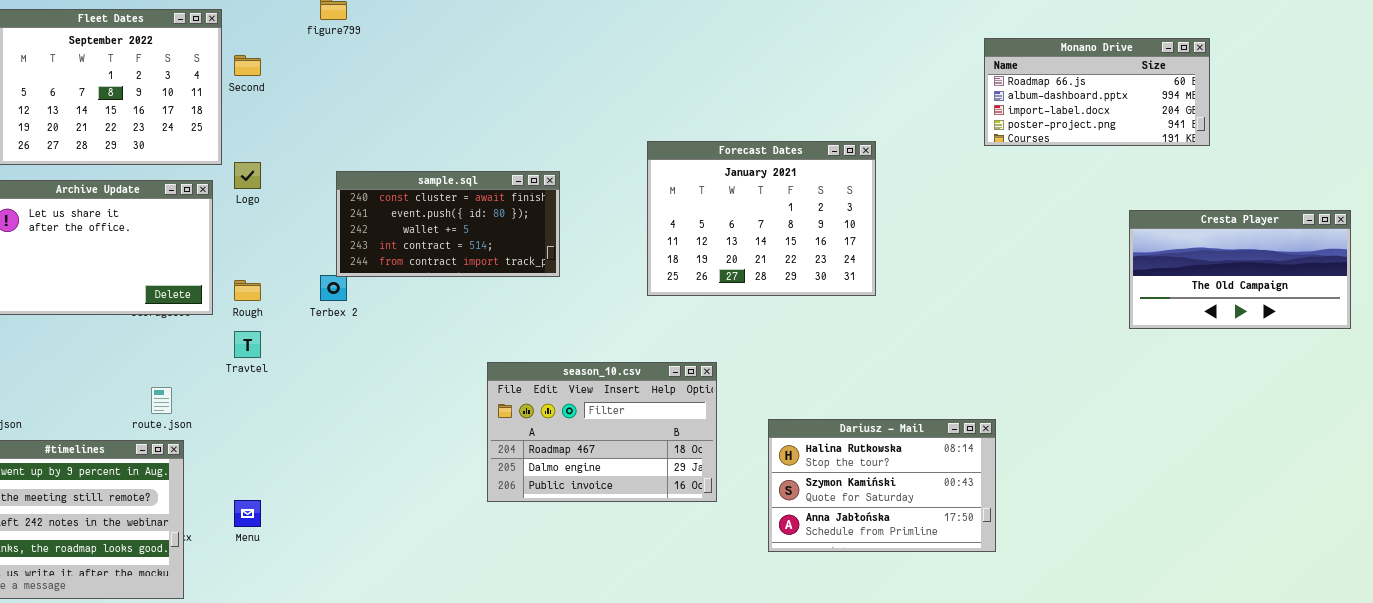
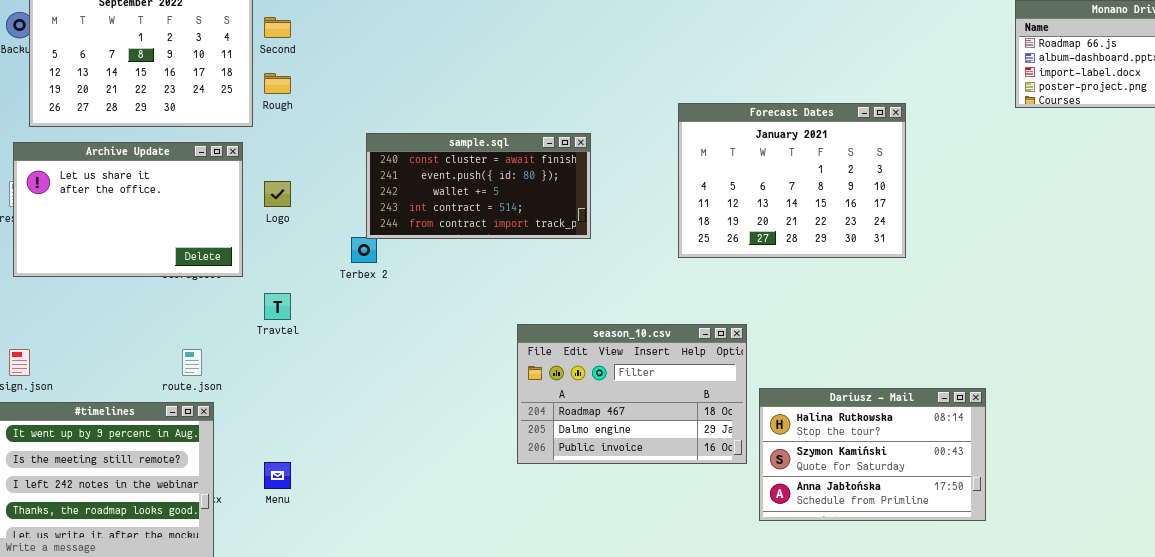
Logo: [234,162,261,189] -> [264,181,291,207], moved
Rough: [234,280,261,301] -> [264,73,291,94], moved
Dariusz - Mail: [768,419,996,552] -> [759,388,986,521], moved

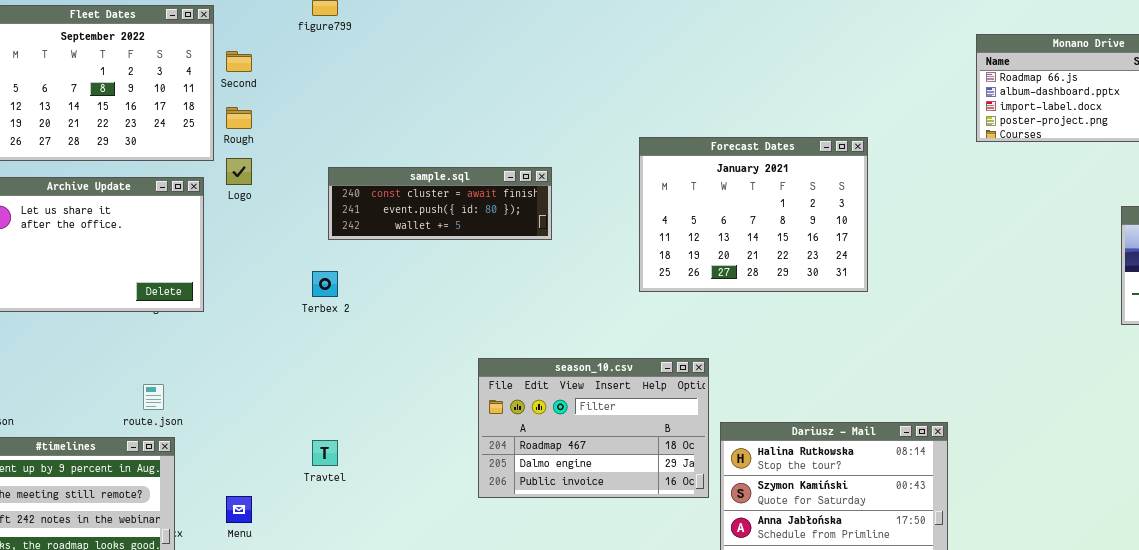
sample.sql: [366,133,591,239] -> [328,167,552,240], resized
Logo: [264,181,291,207] -> [226,158,252,185], moved
Travtel: [264,293,291,320] -> [312,440,338,466], moved

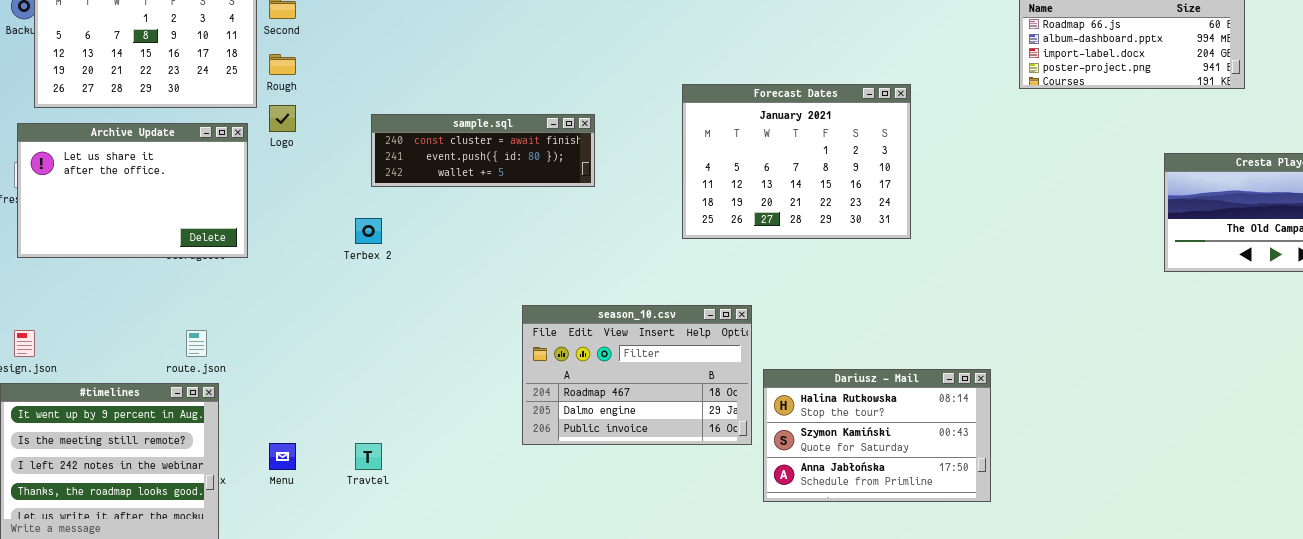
Travtel: [312,440,338,466] -> [355,443,382,470], moved

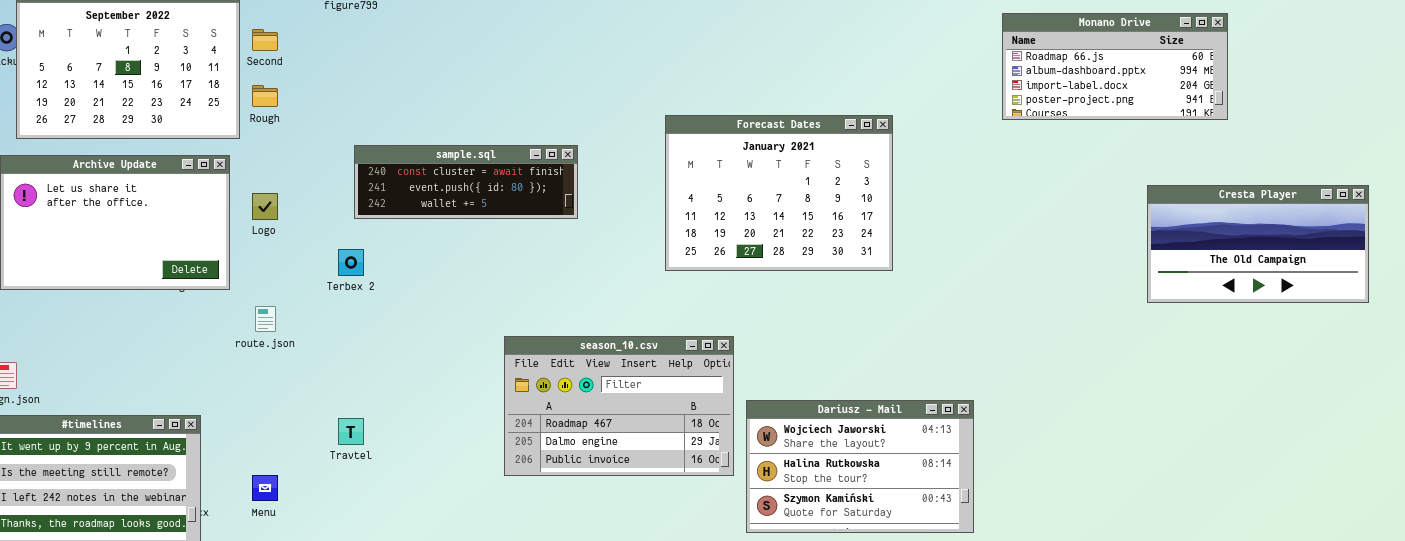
Logo: [269,105,296,132] -> [252,193,278,220], moved
route.json: [186,330,207,357] -> [255,306,276,332], moved
Dariusz - Mail: [763,369,991,502] -> [746,400,974,533], scrolled up 1 row
Travtel: [355,443,382,470] -> [338,418,364,445], moved

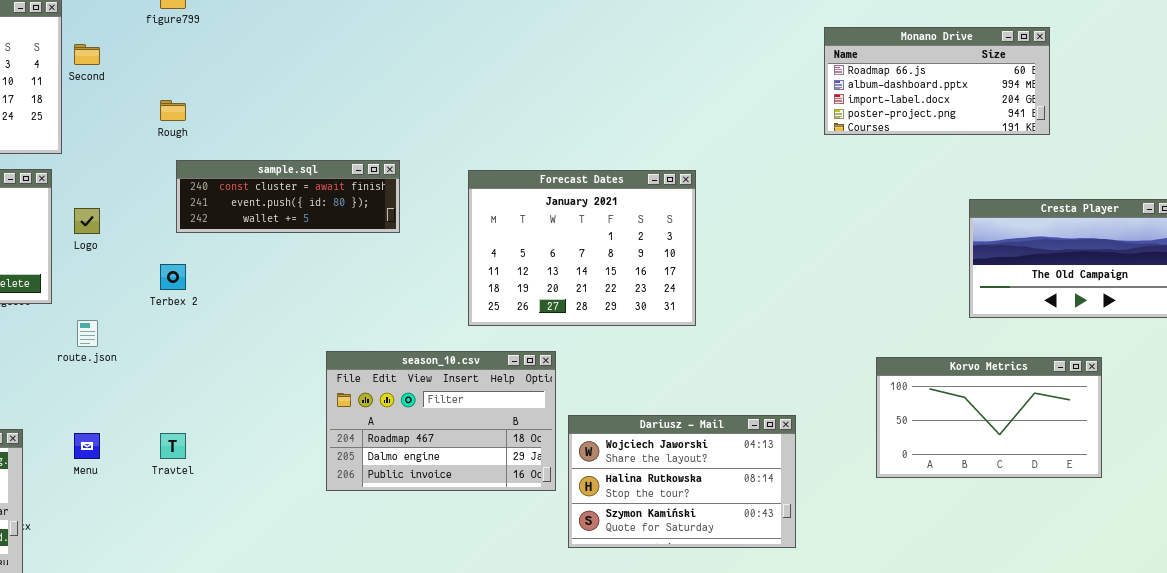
Rough: [252,85,278,107] -> [160,100,186,121], moved
Forecast Dates: [665,115,893,271] -> [468,170,696,326], moved
Korvo Metrics: none -> [876,357,1102,478], opened
Menu: [252,475,278,501] -> [74,433,100,459], moved

